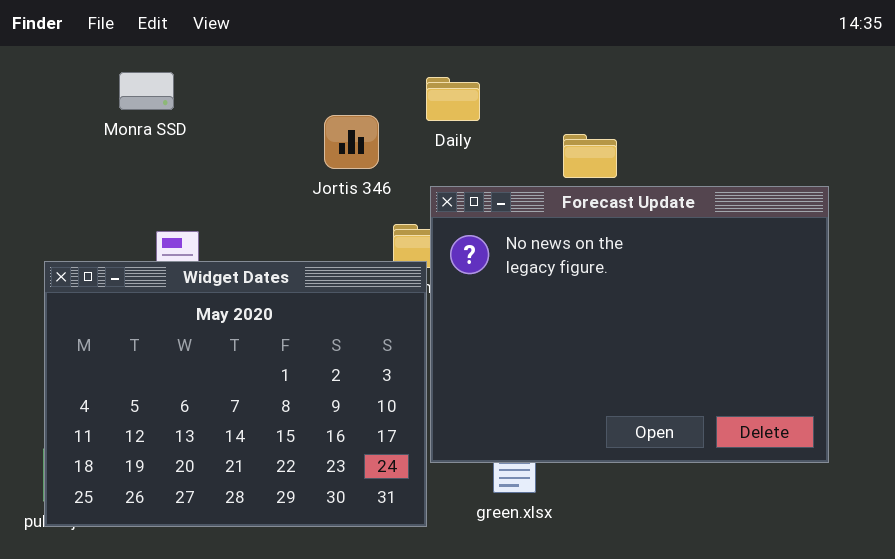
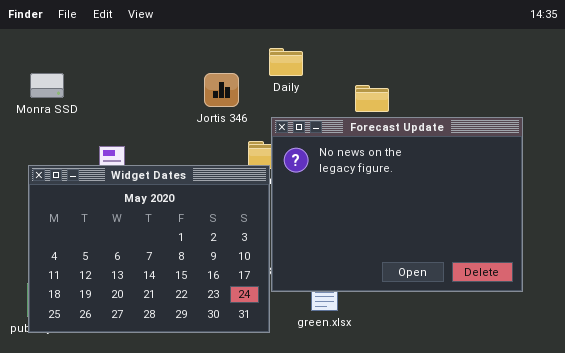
Monra SSD: [119,72,174,110] -> [30,73,64,98], moved

